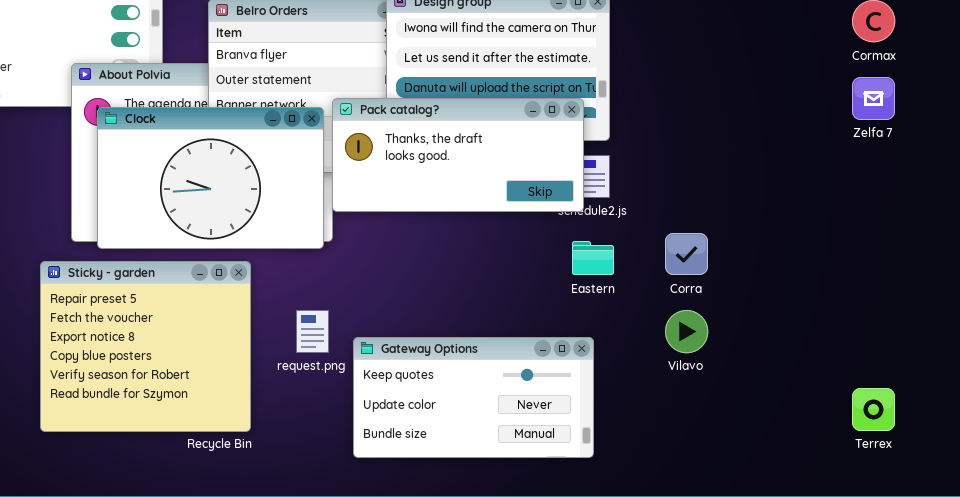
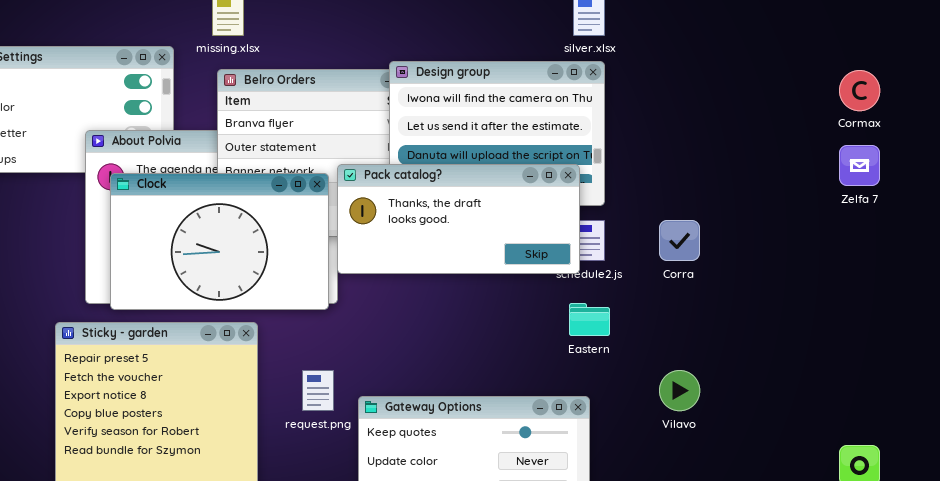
Corra: [665,233,708,275] -> [659,220,700,261], moved

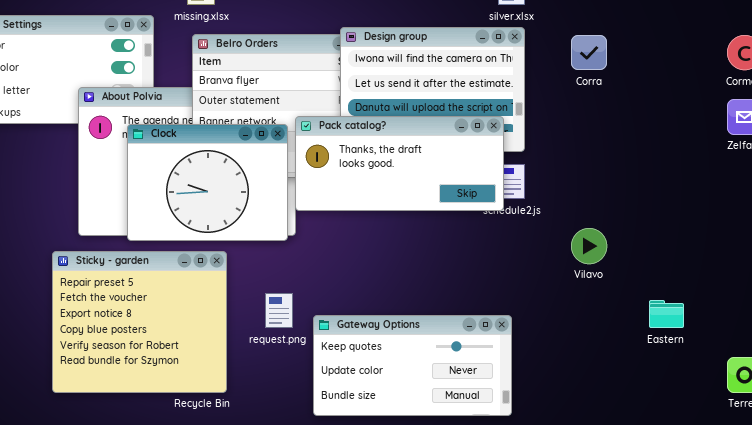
Clock: [110,173,329,310] -> [127,124,288,241], resized
Corra: [659,220,700,261] -> [571,35,607,70], moved
Eastern: [569,303,610,336] -> [649,300,684,328], moved
Vilavo: [659,370,700,411] -> [571,228,607,264], moved

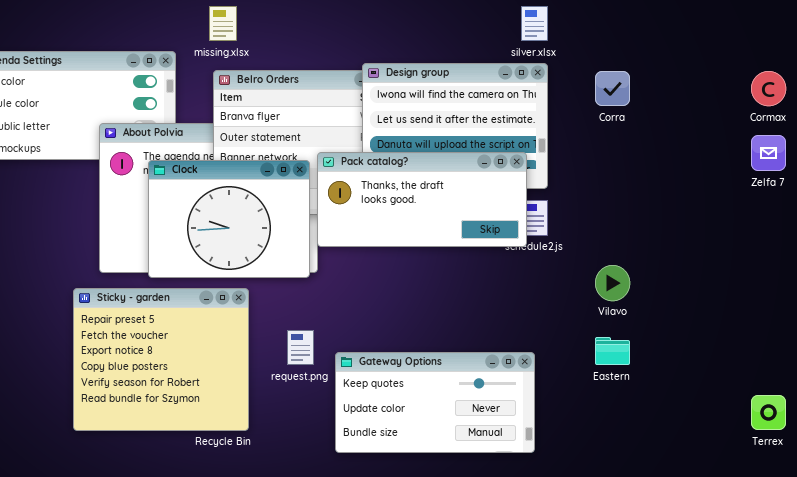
Eastern: [649,300,684,328] -> [595,337,630,365], moved

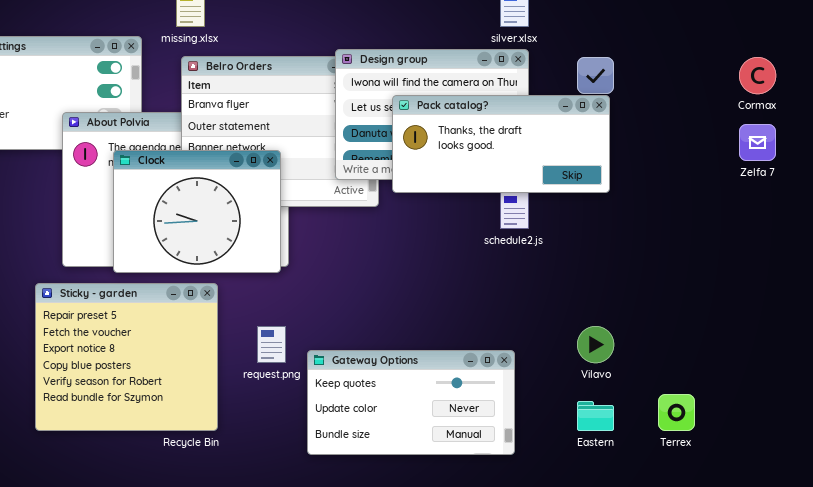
Pack catalog?: [317,152,527,247] -> [392,95,610,193], moved
Vilavo: [595,265,630,301] -> [577,326,614,363], moved
Eastern: [595,337,630,365] -> [577,401,614,431], moved
Terrex: [751,395,786,430] -> [658,394,695,431], moved

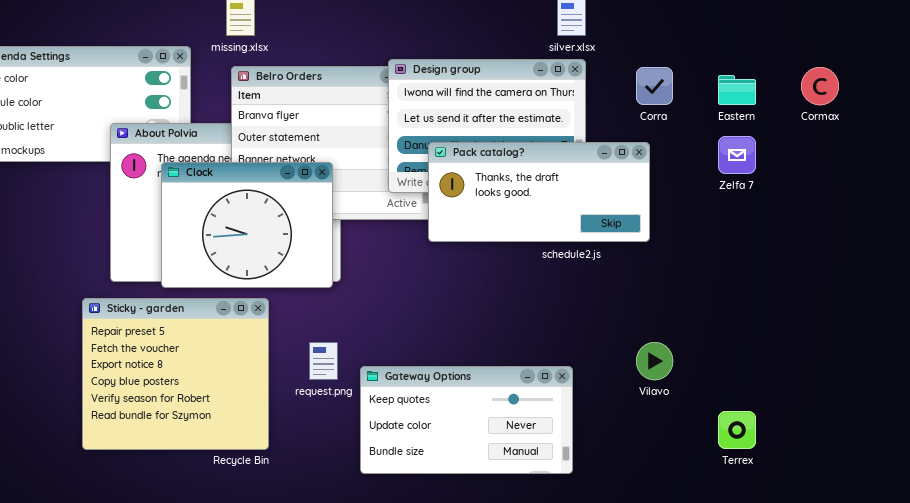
Pack catalog?: [392,95,610,193] -> [428,142,650,242], moved
Zelfa 7: [739,124,776,161] -> [718,136,756,174], moved
Eastern: [577,401,614,431] -> [718,75,756,105], moved

